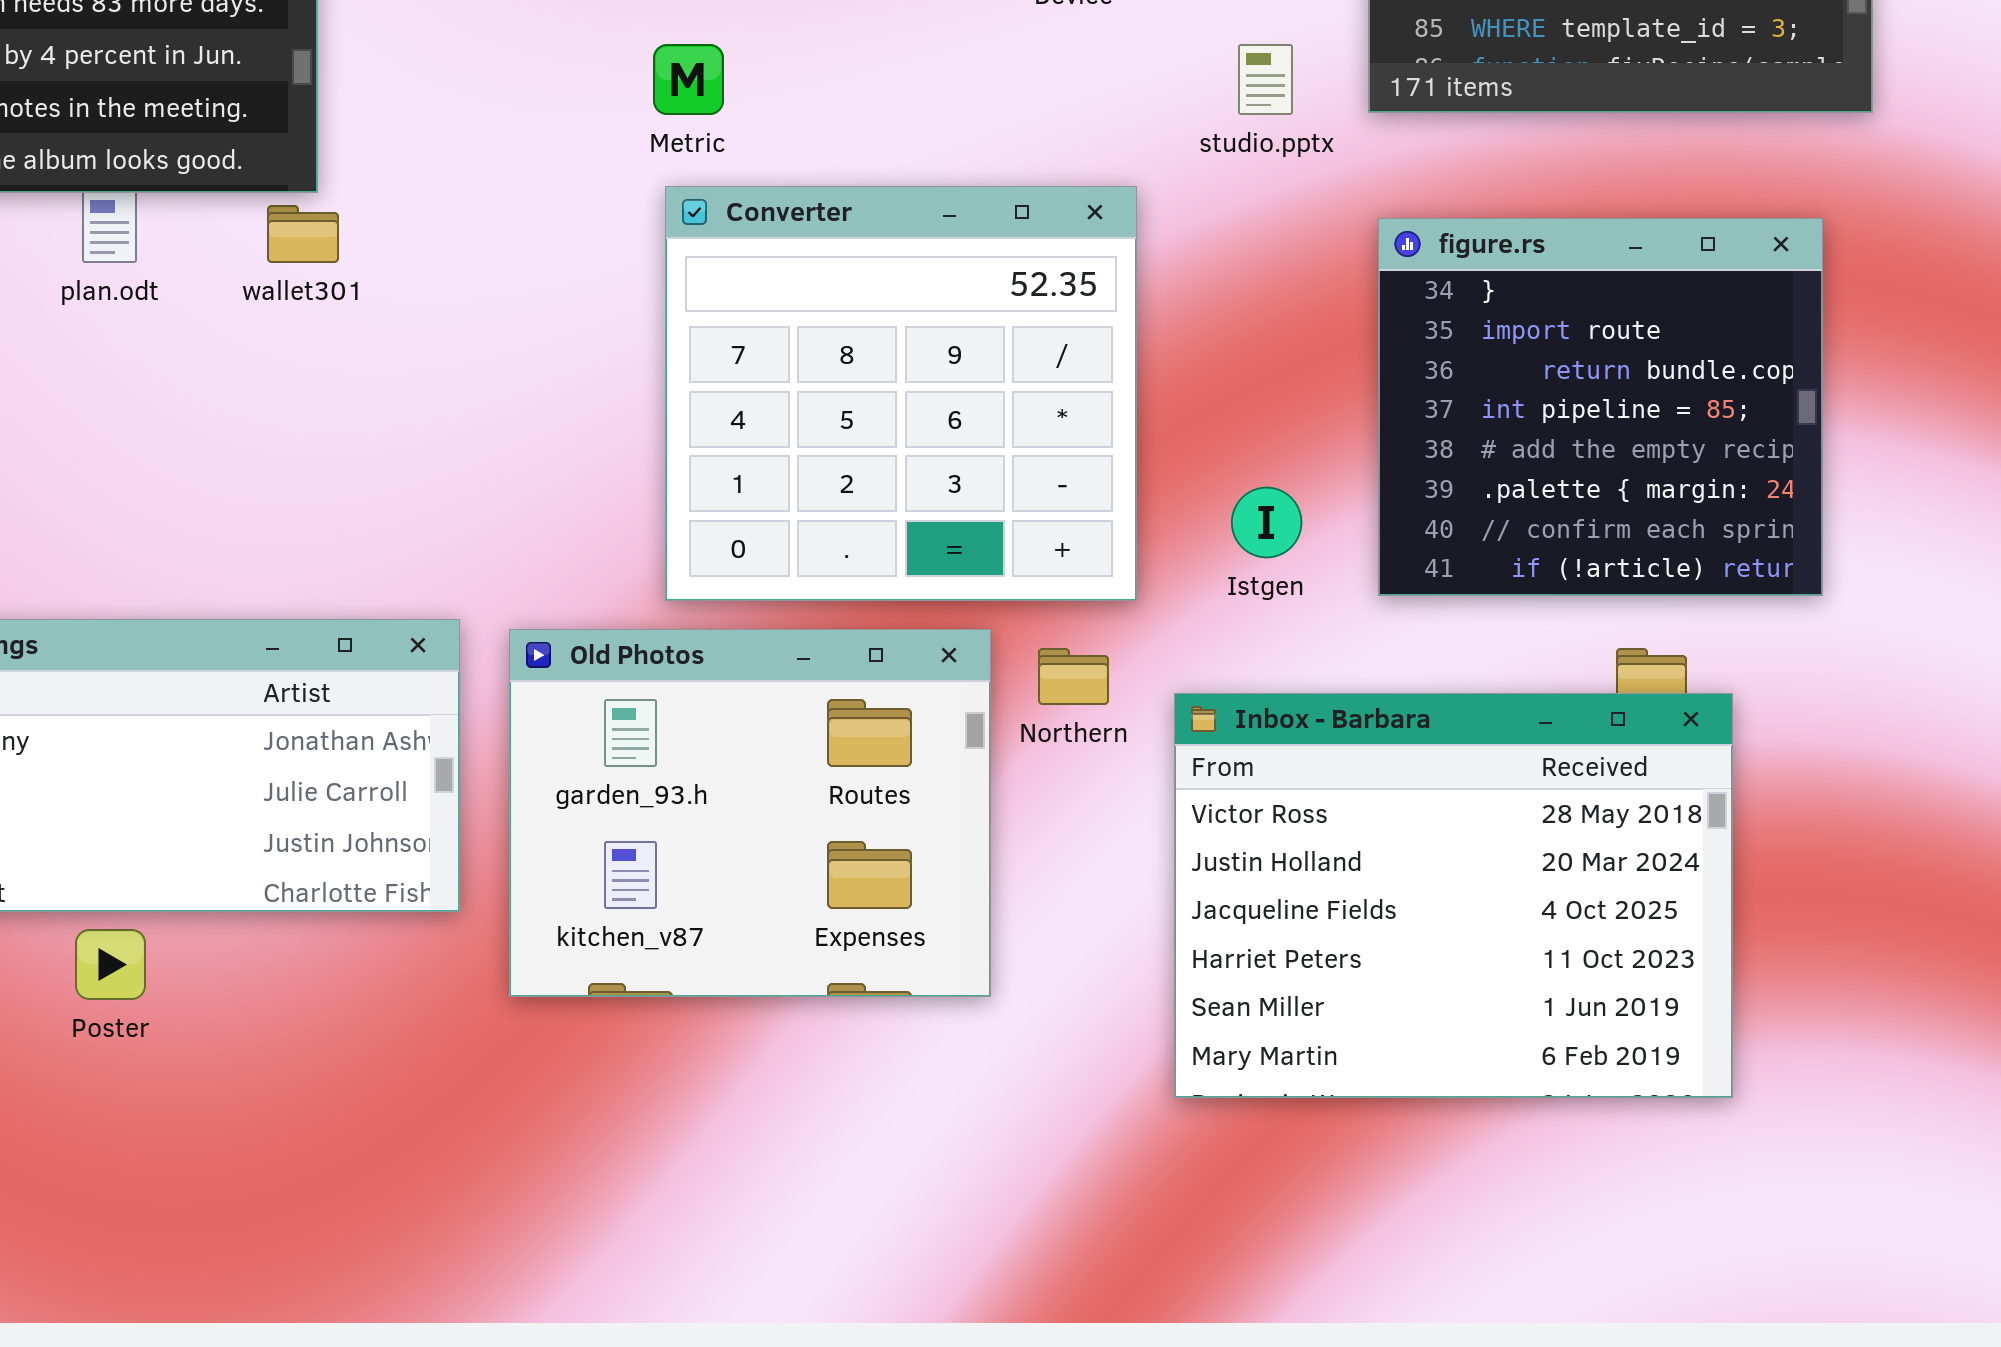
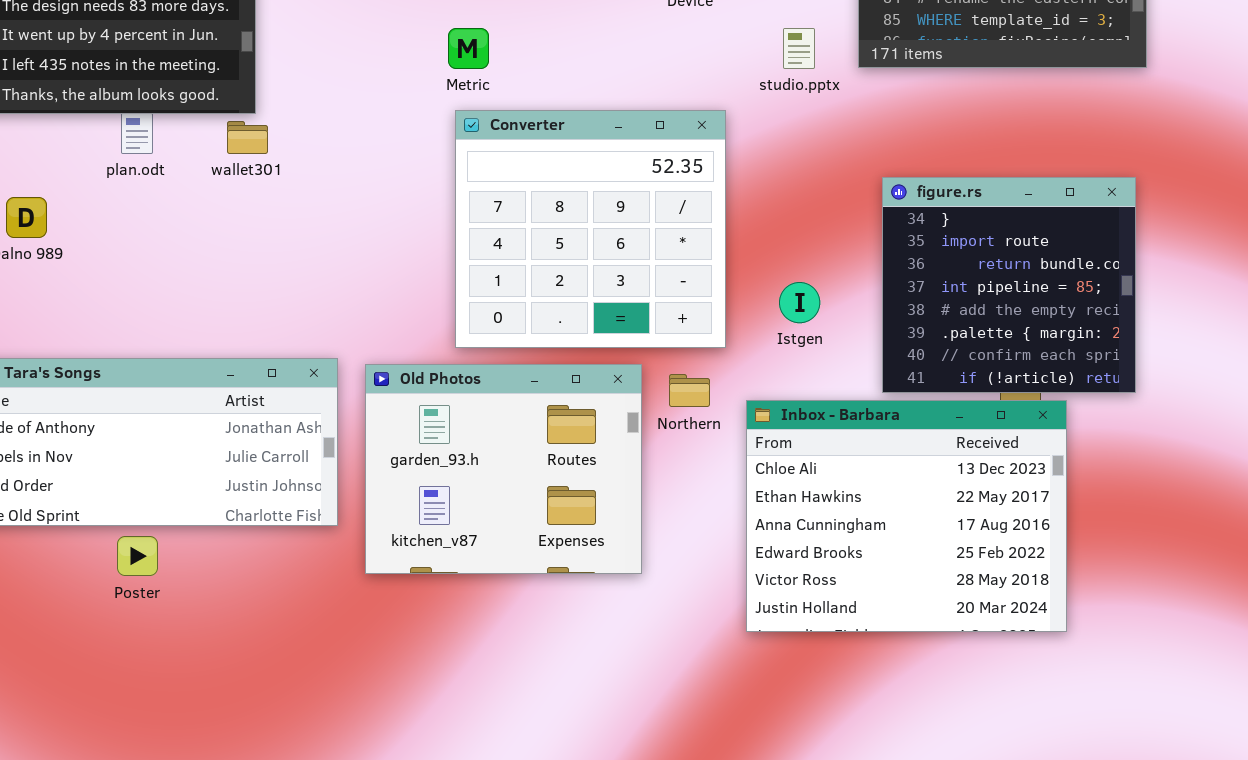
figure.rs: [1378,218,1823,596] -> [882,177,1136,393], moved
Inbox - Barbara: [1174,693,1733,1098] -> [746,400,1067,632], scrolled up 4 rows

